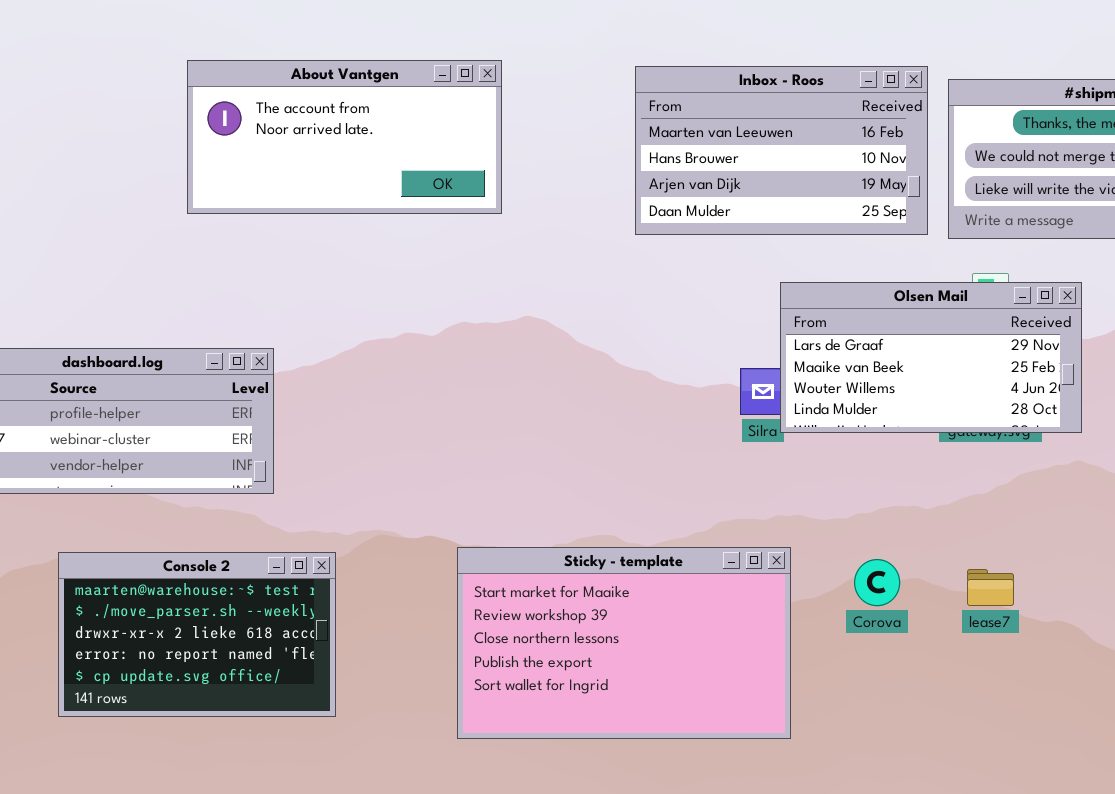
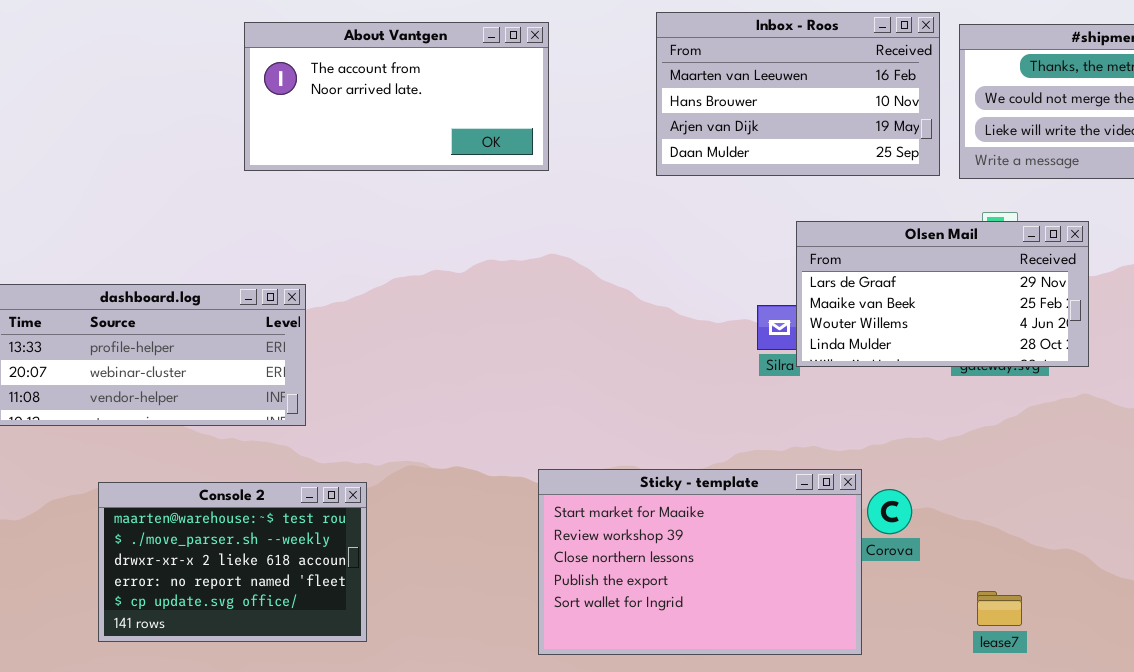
About Vantgen: [187,60,502,214] -> [244,22,549,171], moved
Sticky - template: [457,547,791,739] -> [538,469,862,655], moved
lease7: [967,569,1014,606] -> [977,591,1022,626], moved

